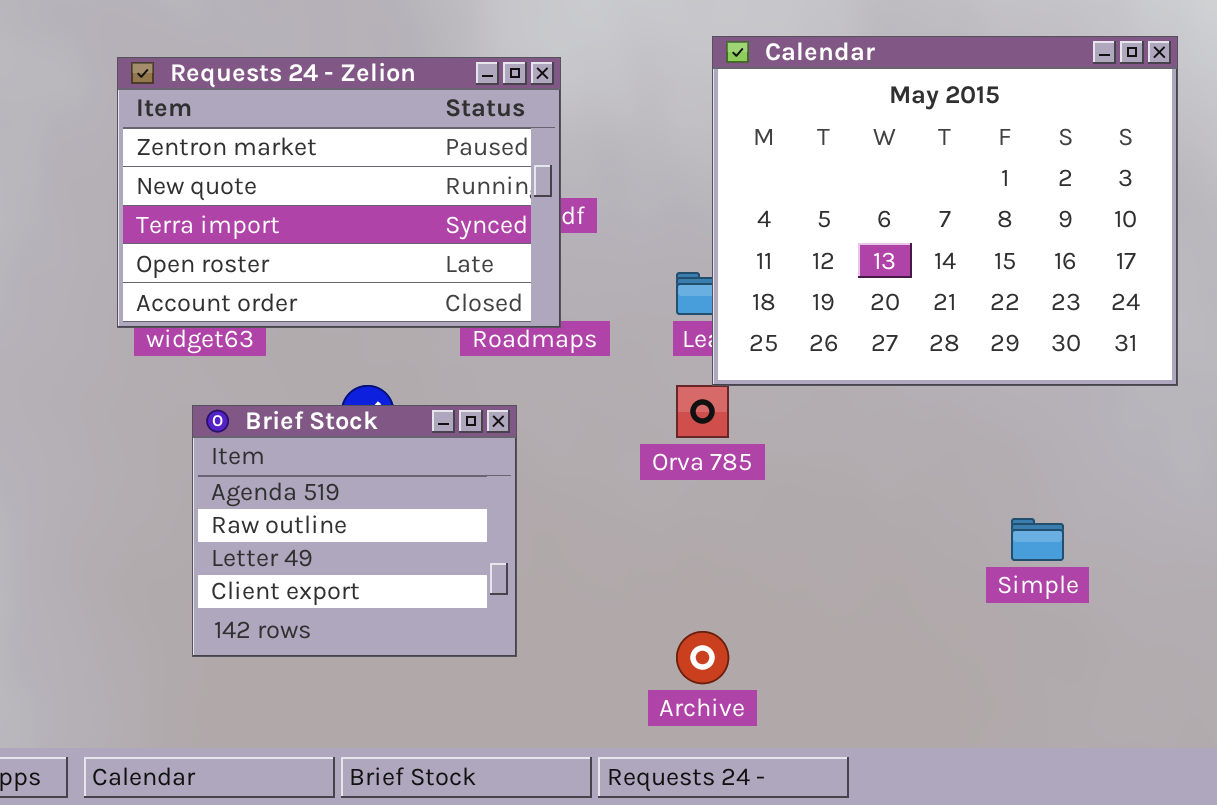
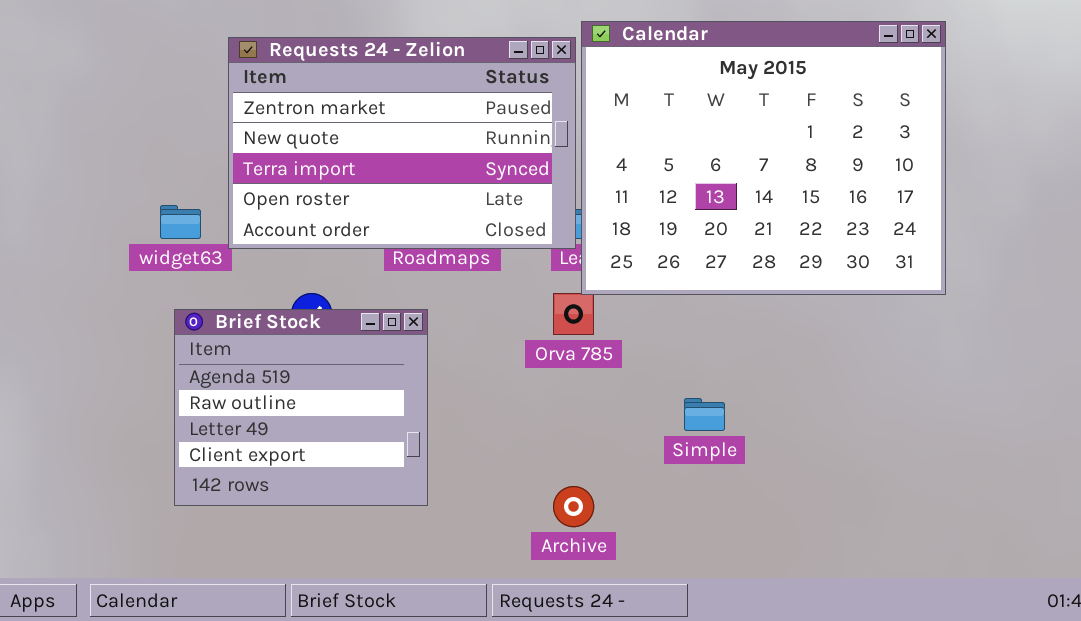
Requests 24 - Zelion: [117,57,561,328] -> [228,37,576,249], moved
Simple: [1011,518,1064,561] -> [684,398,725,431], moved

